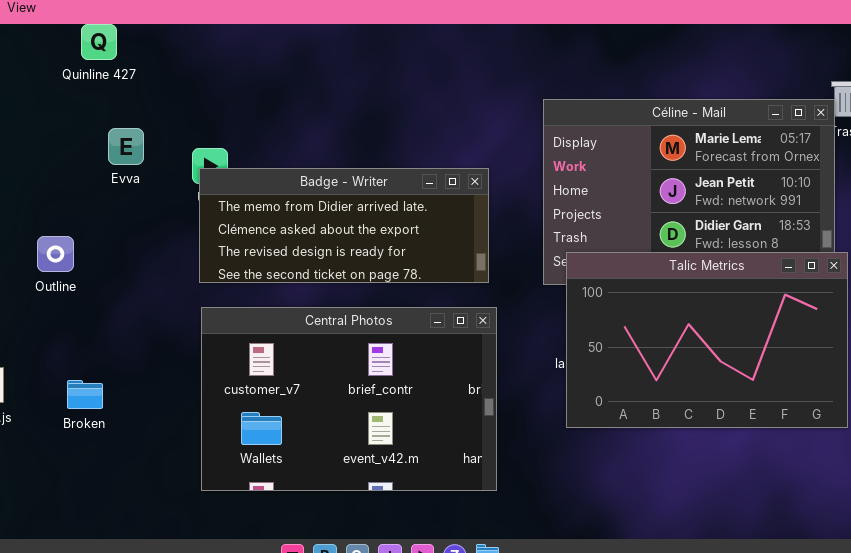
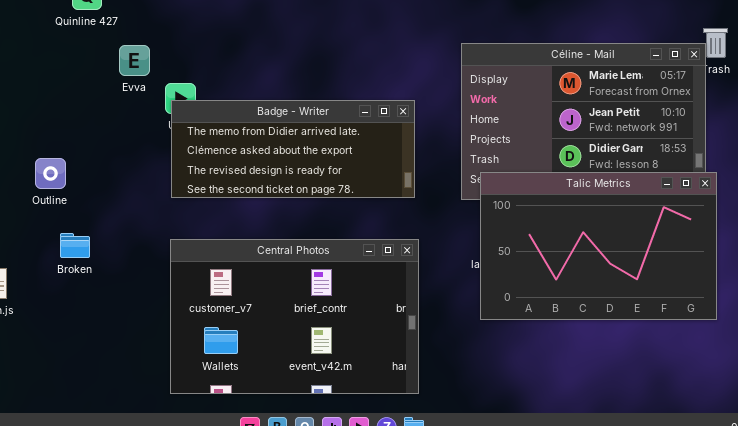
Evva: [108,128,144,165] -> [119,45,150,76], moved
Central Photos: [201,307,497,491] -> [170,239,419,394], moved
Broken: [67,380,103,409] -> [60,233,90,258], moved

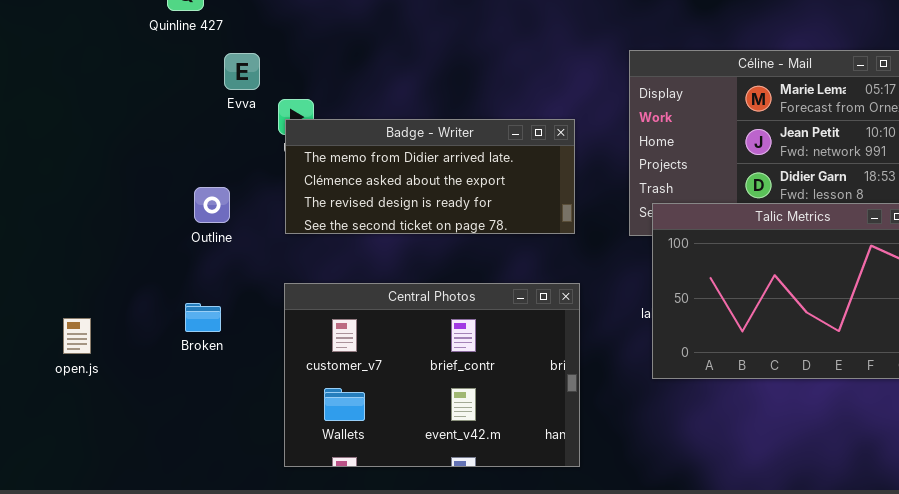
Outline: [35,158,66,189] -> [194,187,230,223], moved
Broken: [60,233,90,258] -> [185,303,221,332], moved

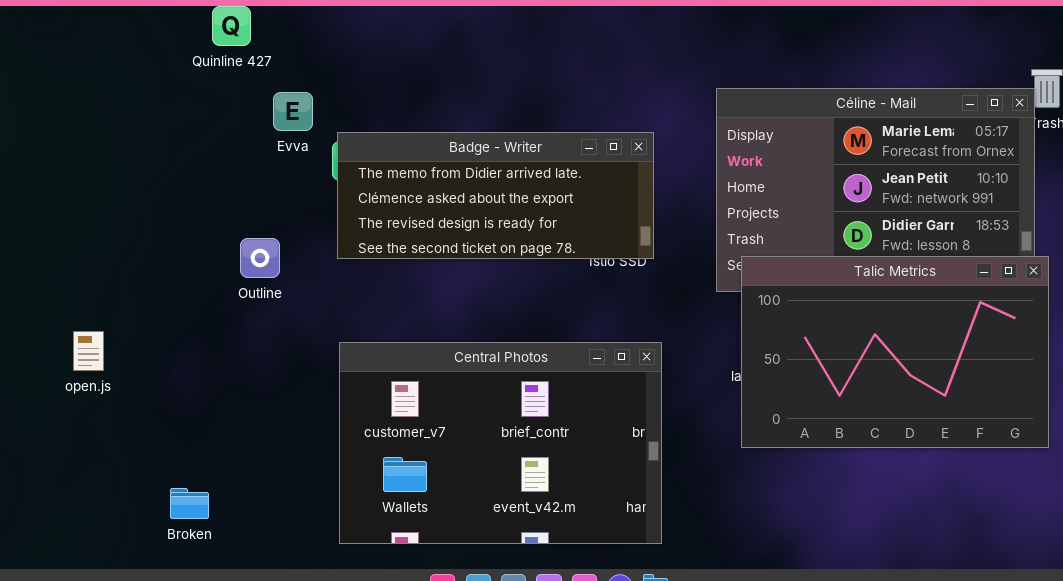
Badge - Writer: [285,119,575,234] -> [337,132,654,259], moved
Broken: [185,303,221,332] -> [170,488,209,519], moved
open.js: [63,318,91,354] -> [73,331,104,371], moved

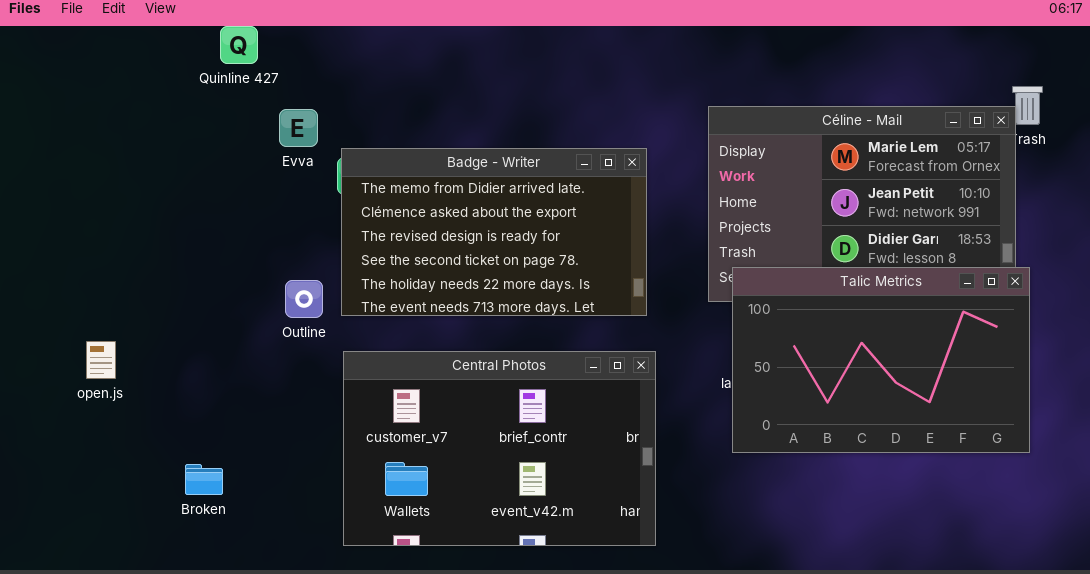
Badge - Writer: [337,132,654,259] -> [341,148,647,316], resized
Outline: [240,238,280,278] -> [285,280,323,318], moved
Broken: [170,488,209,519] -> [185,464,223,495], moved

